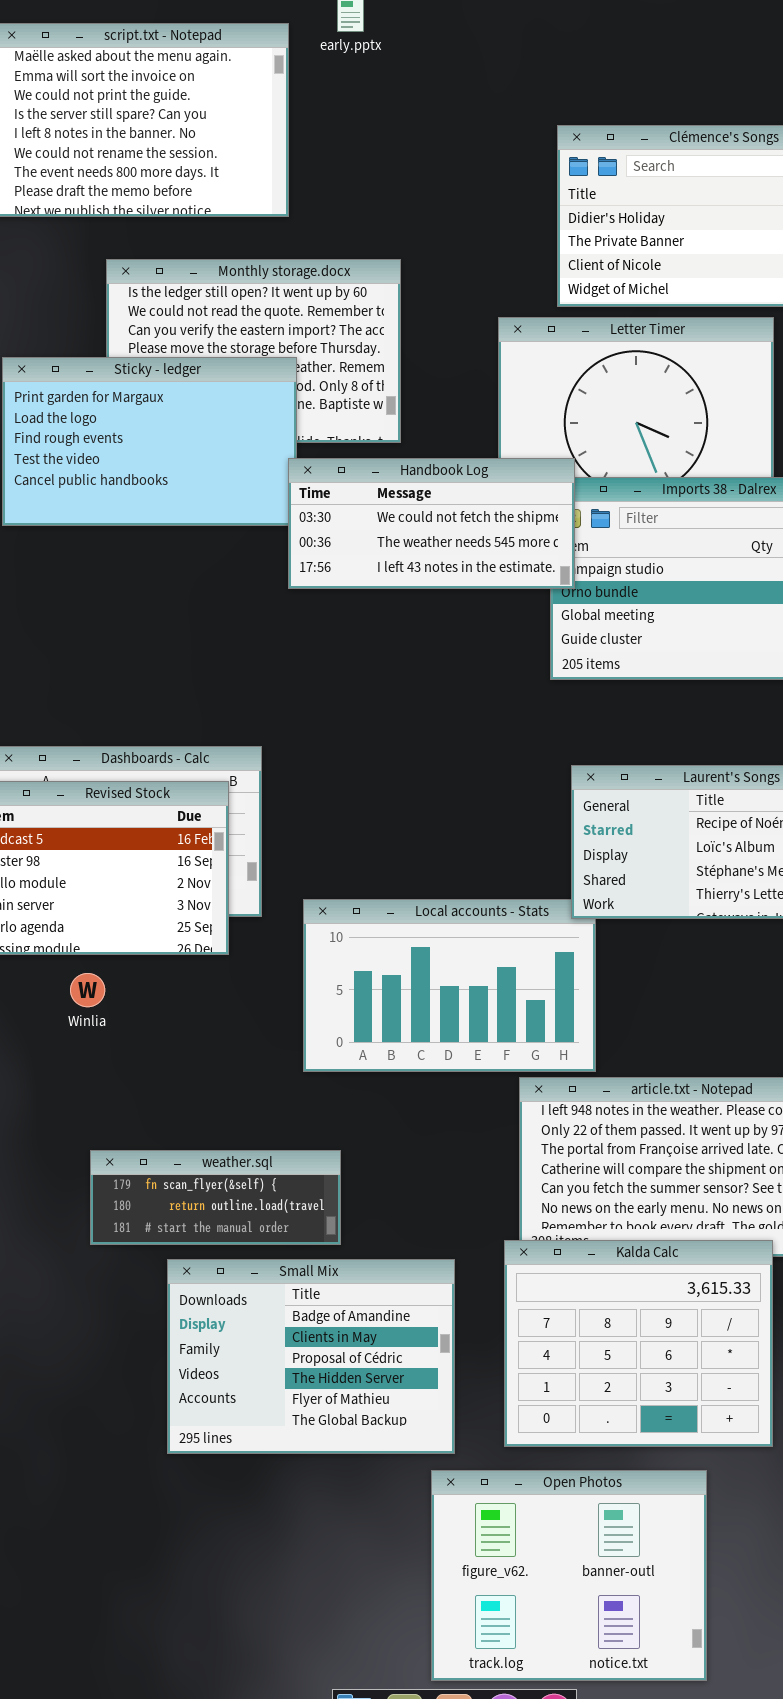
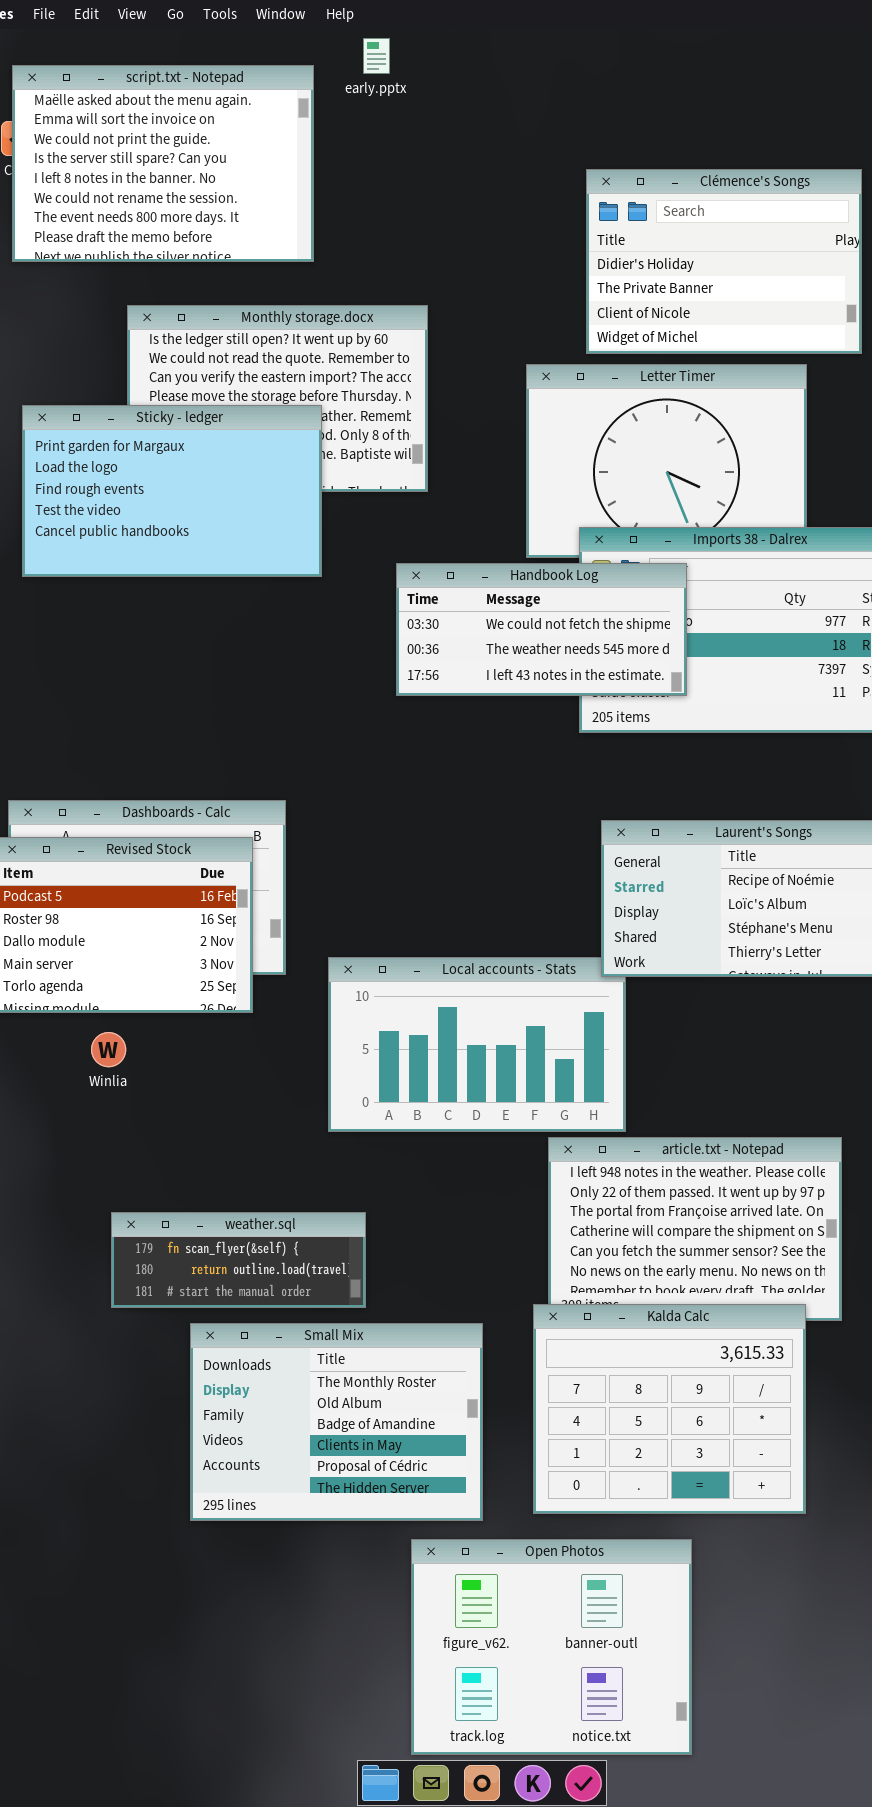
Handbook Log: [288,458,575,589] -> [396,563,687,696], moved
Small Mix: [167,1259,455,1454] -> [190,1323,483,1521], scrolled up 2 rows
Open Photos: [431,1470,707,1681] -> [411,1539,692,1755], moved

